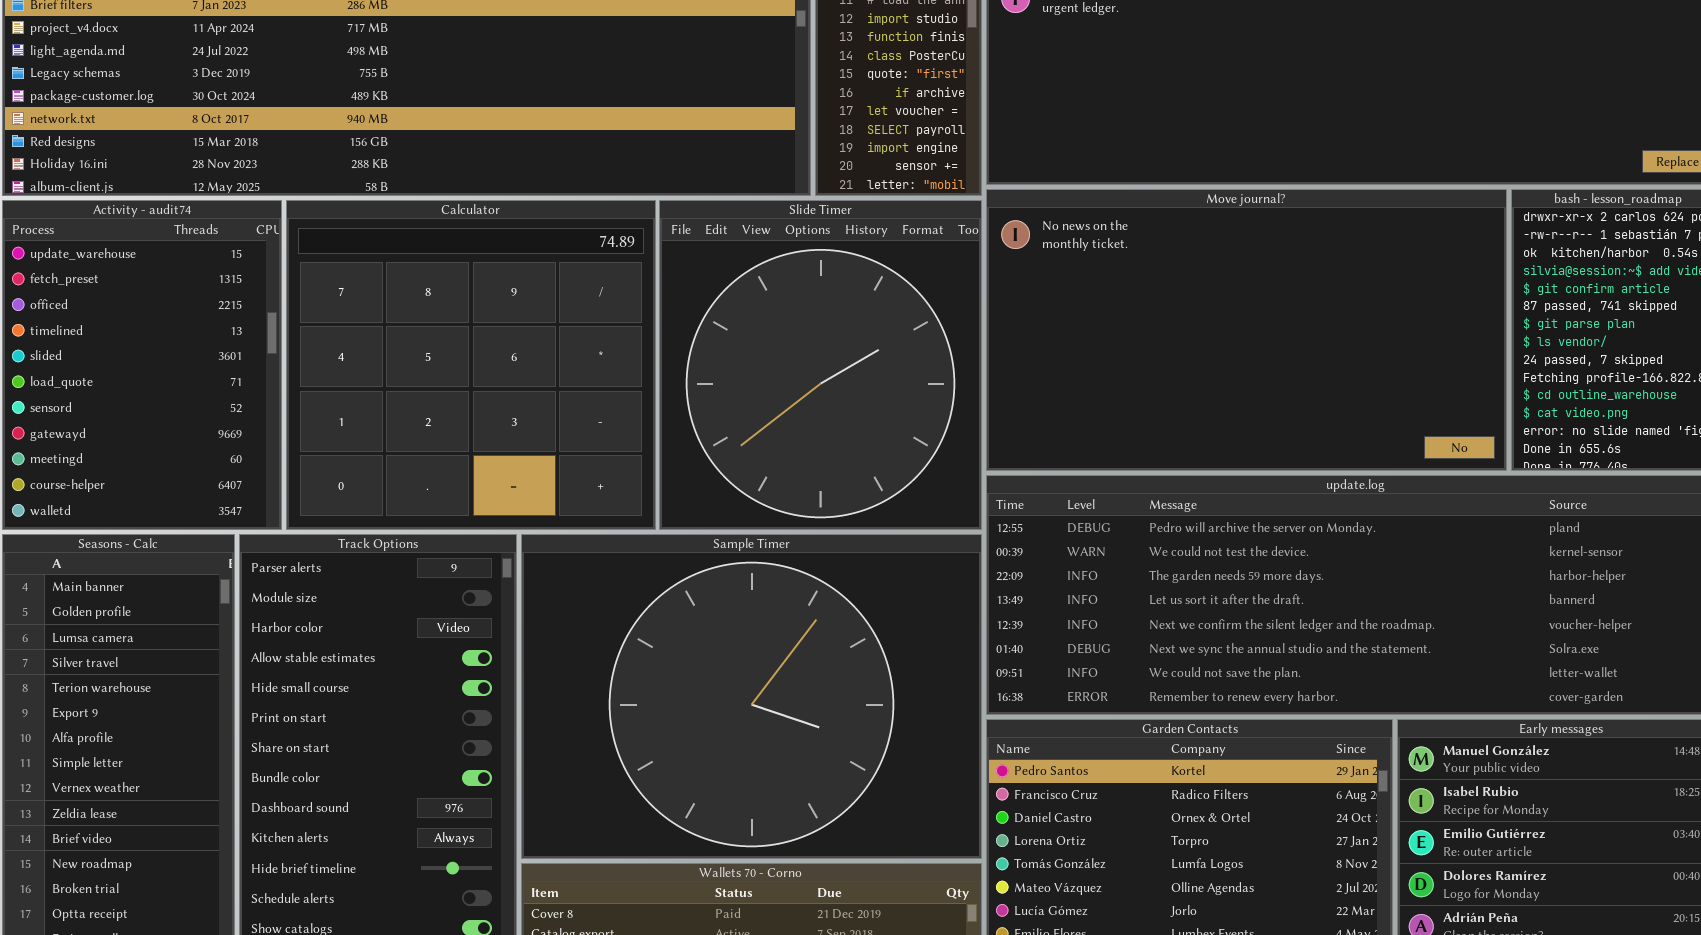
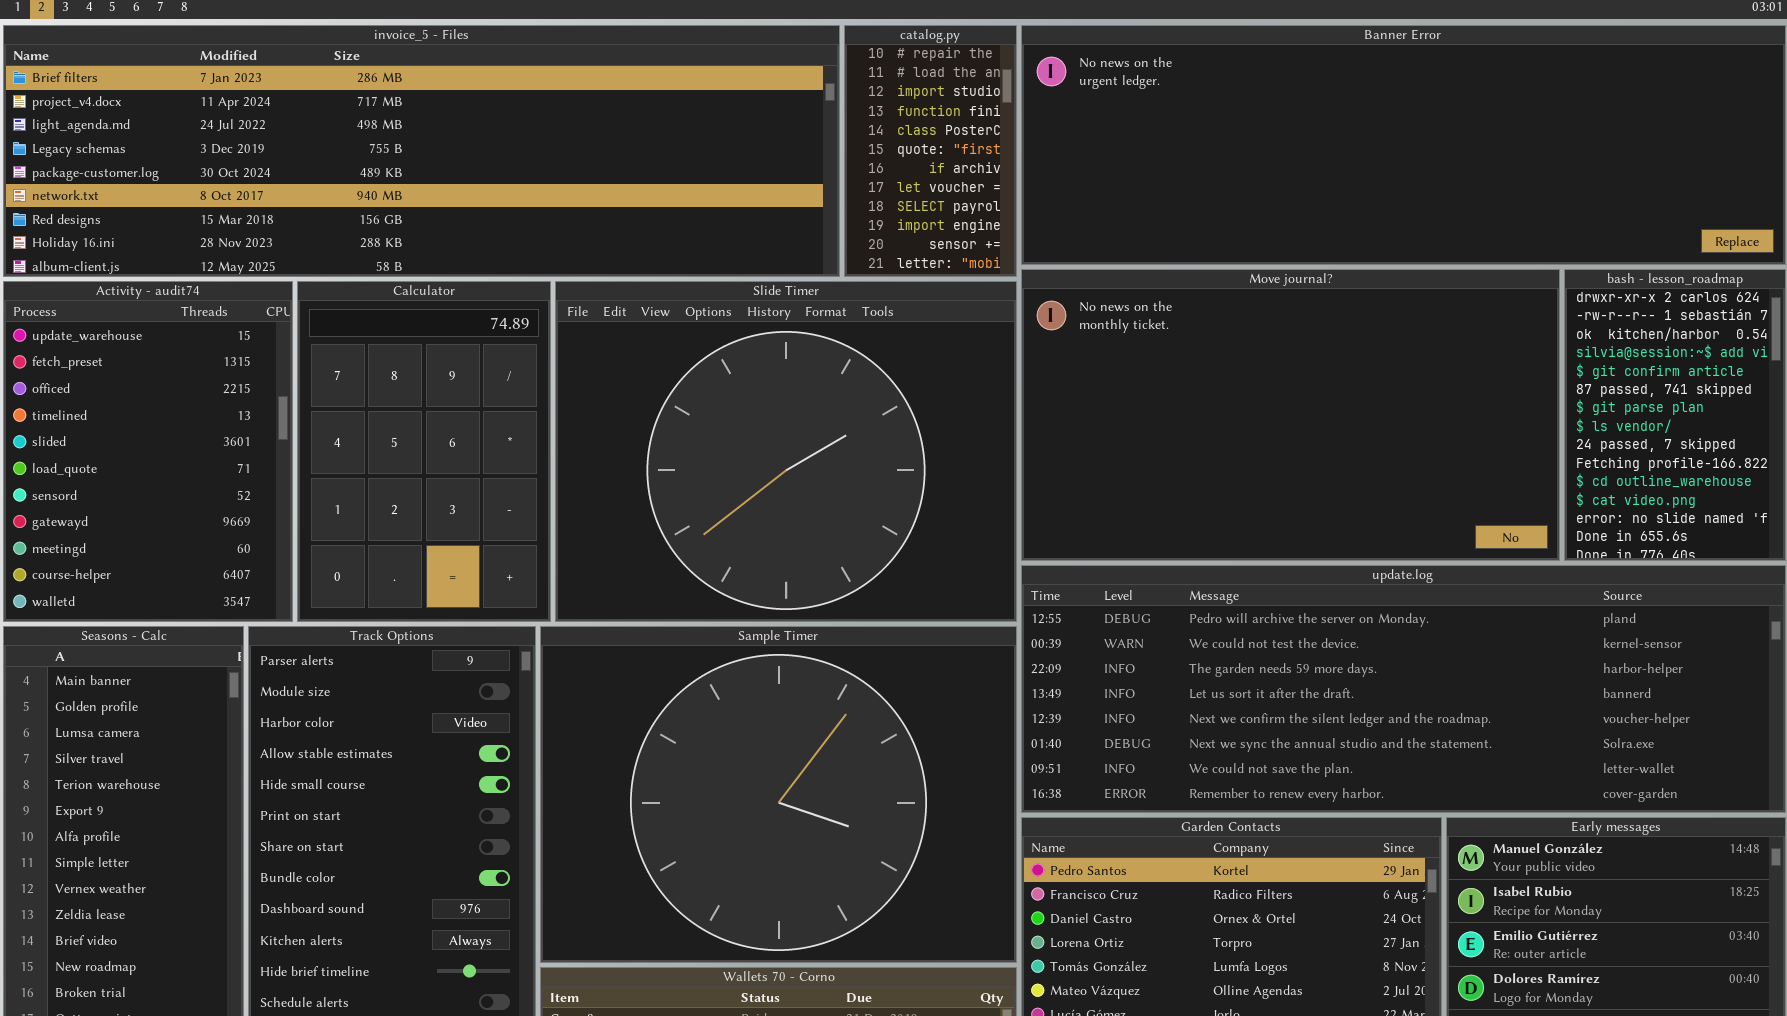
Calculator: [286,200,656,530] -> [297,281,551,622], resized
Slide Timer: [659,200,982,530] -> [555,281,1017,622], resized

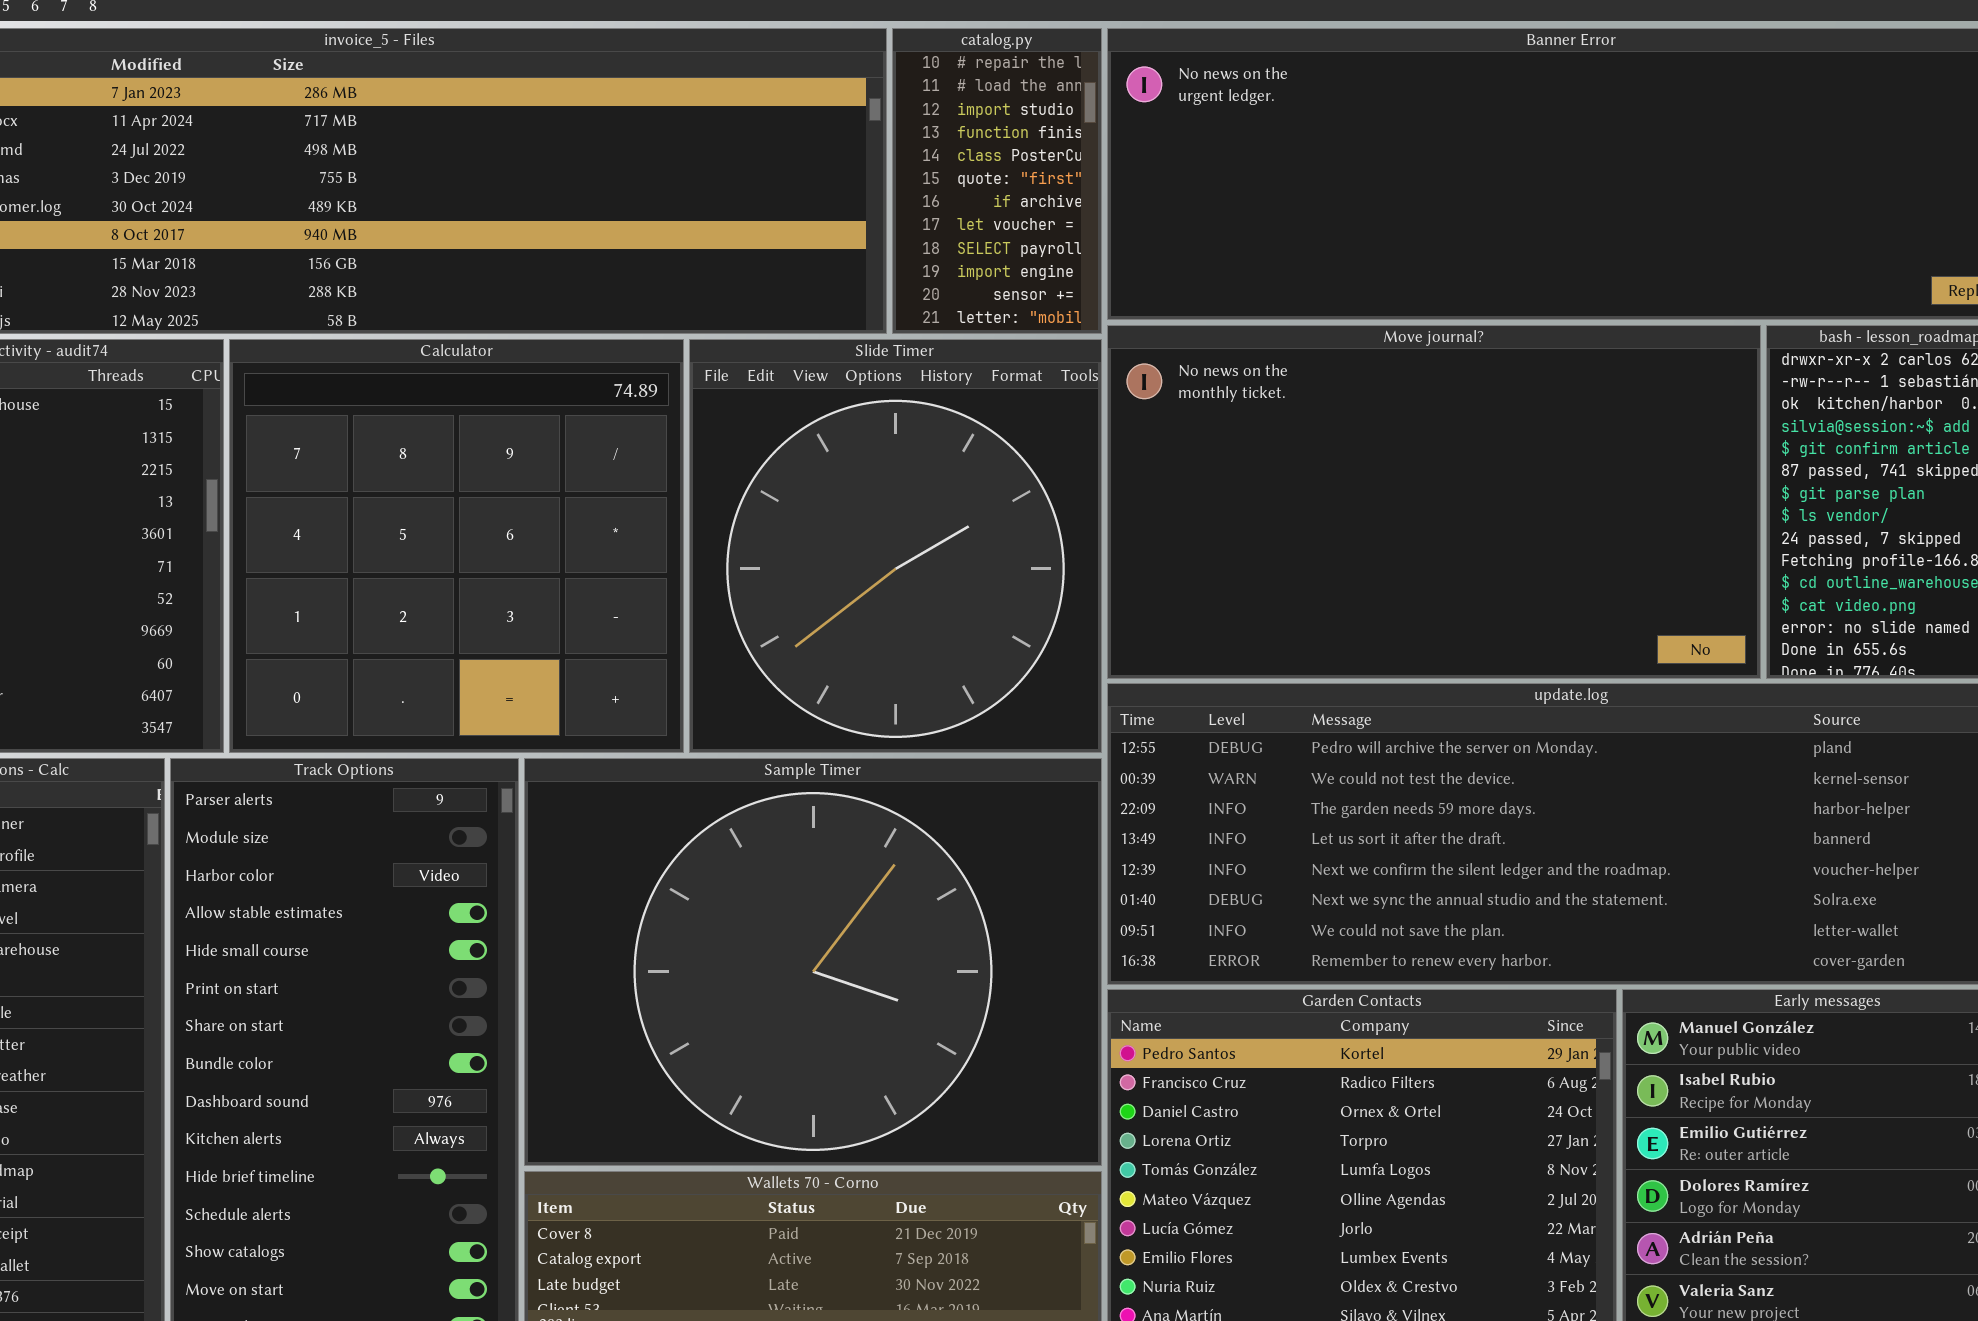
Calculator: [297,281,551,622] -> [229,339,684,753], resized
Slide Timer: [555,281,1017,622] -> [689,339,1102,753], resized

